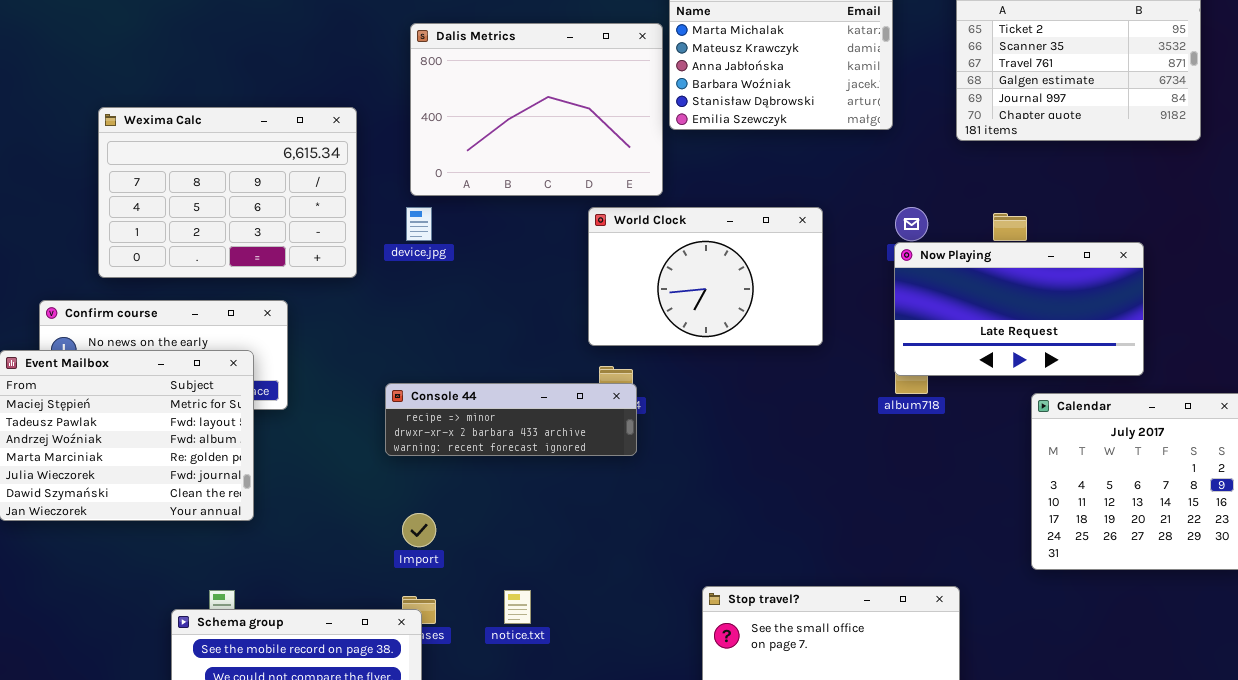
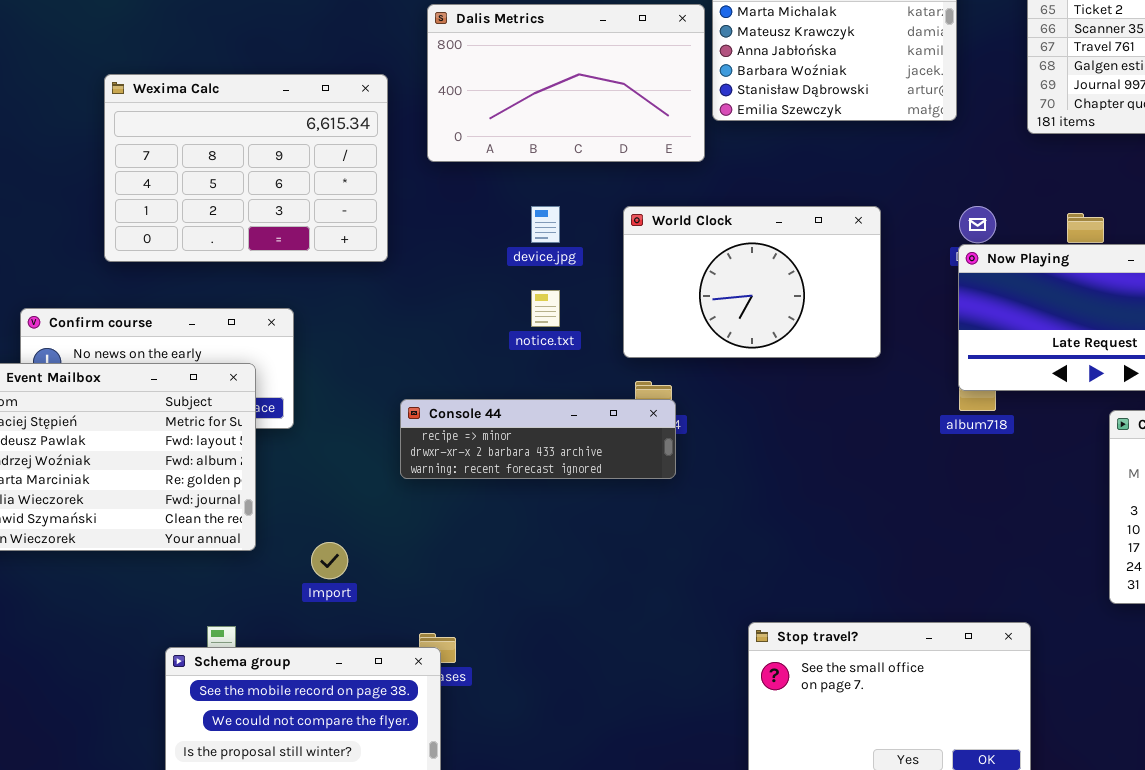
Dalis Metrics: [410,23,663,196] -> [427,4,705,162], resized
Wexima Calc: [98,107,357,278] -> [104,74,388,262], moved
device.jpg: [406,207,432,241] -> [531,206,560,243], moved
Import: [402,513,436,547] -> [311,542,348,579], moved
notice.txt: [504,590,531,624] -> [531,290,560,327], moved

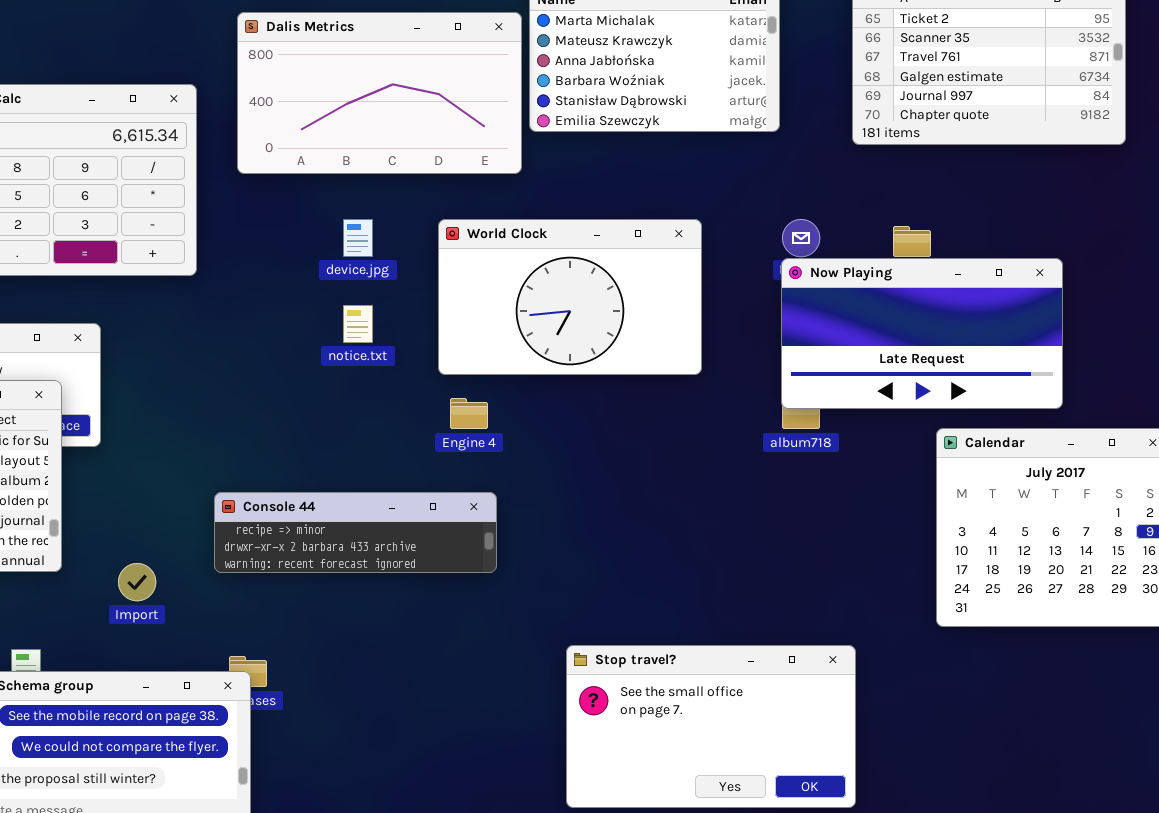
Console 44: [400,399,676,479] -> [214,492,497,573], moved

